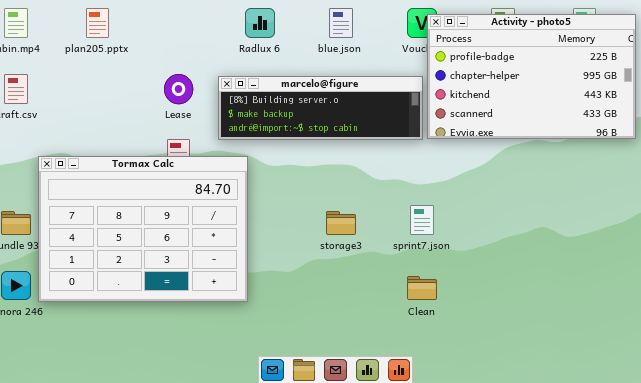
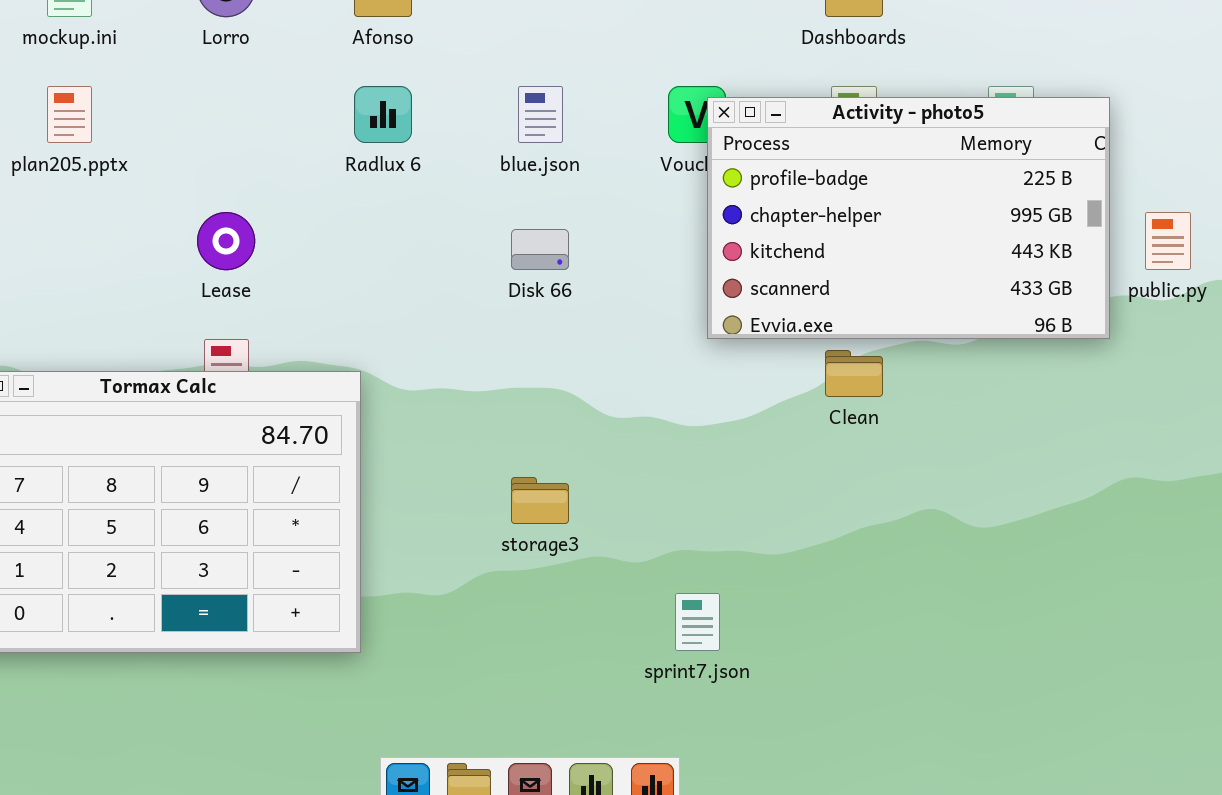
marcelo@figure: [218,76,423,140] -> none, closed
sprint7.json: [410,205,434,235] -> [675,593,720,651], moved
Clean: [407,276,437,300] -> [825,350,883,397], moved

